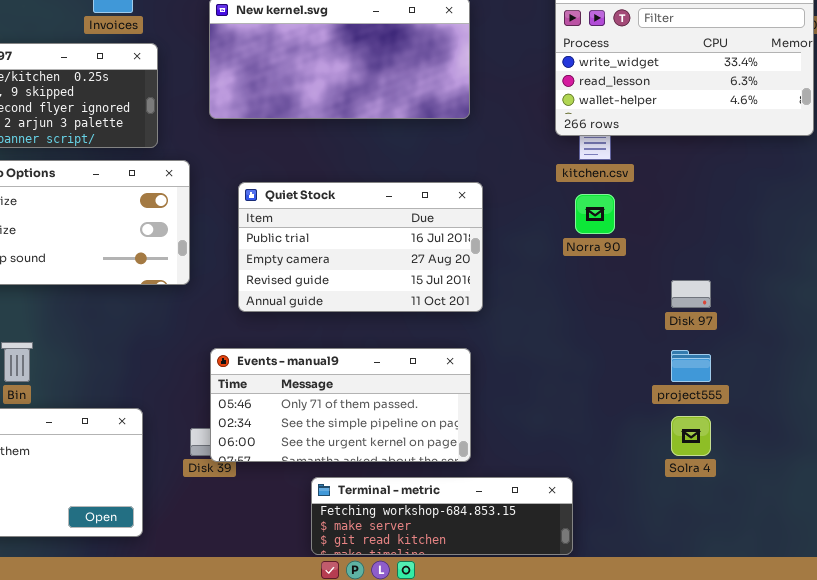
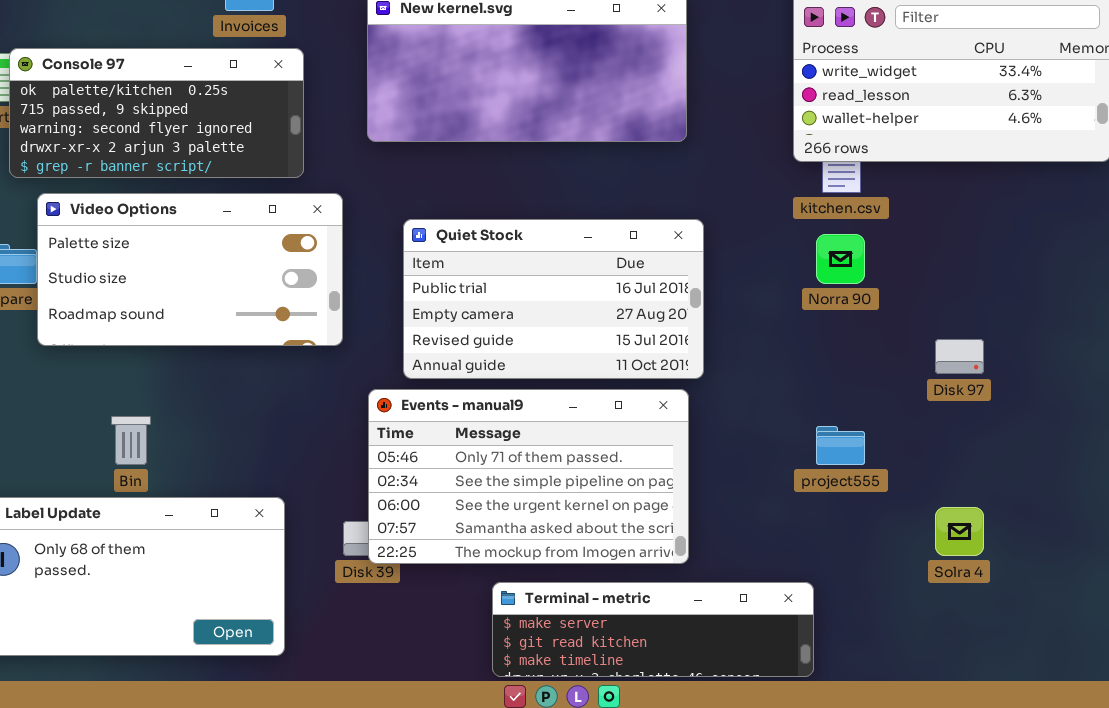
Events - manual9: [210,348,471,462] -> [368,389,689,564], resized
project555: [671,350,711,382] -> [816,426,865,465], moved
Terminal - metric: [311,477,573,555] -> [492,582,814,677], scrolled down 1 row

